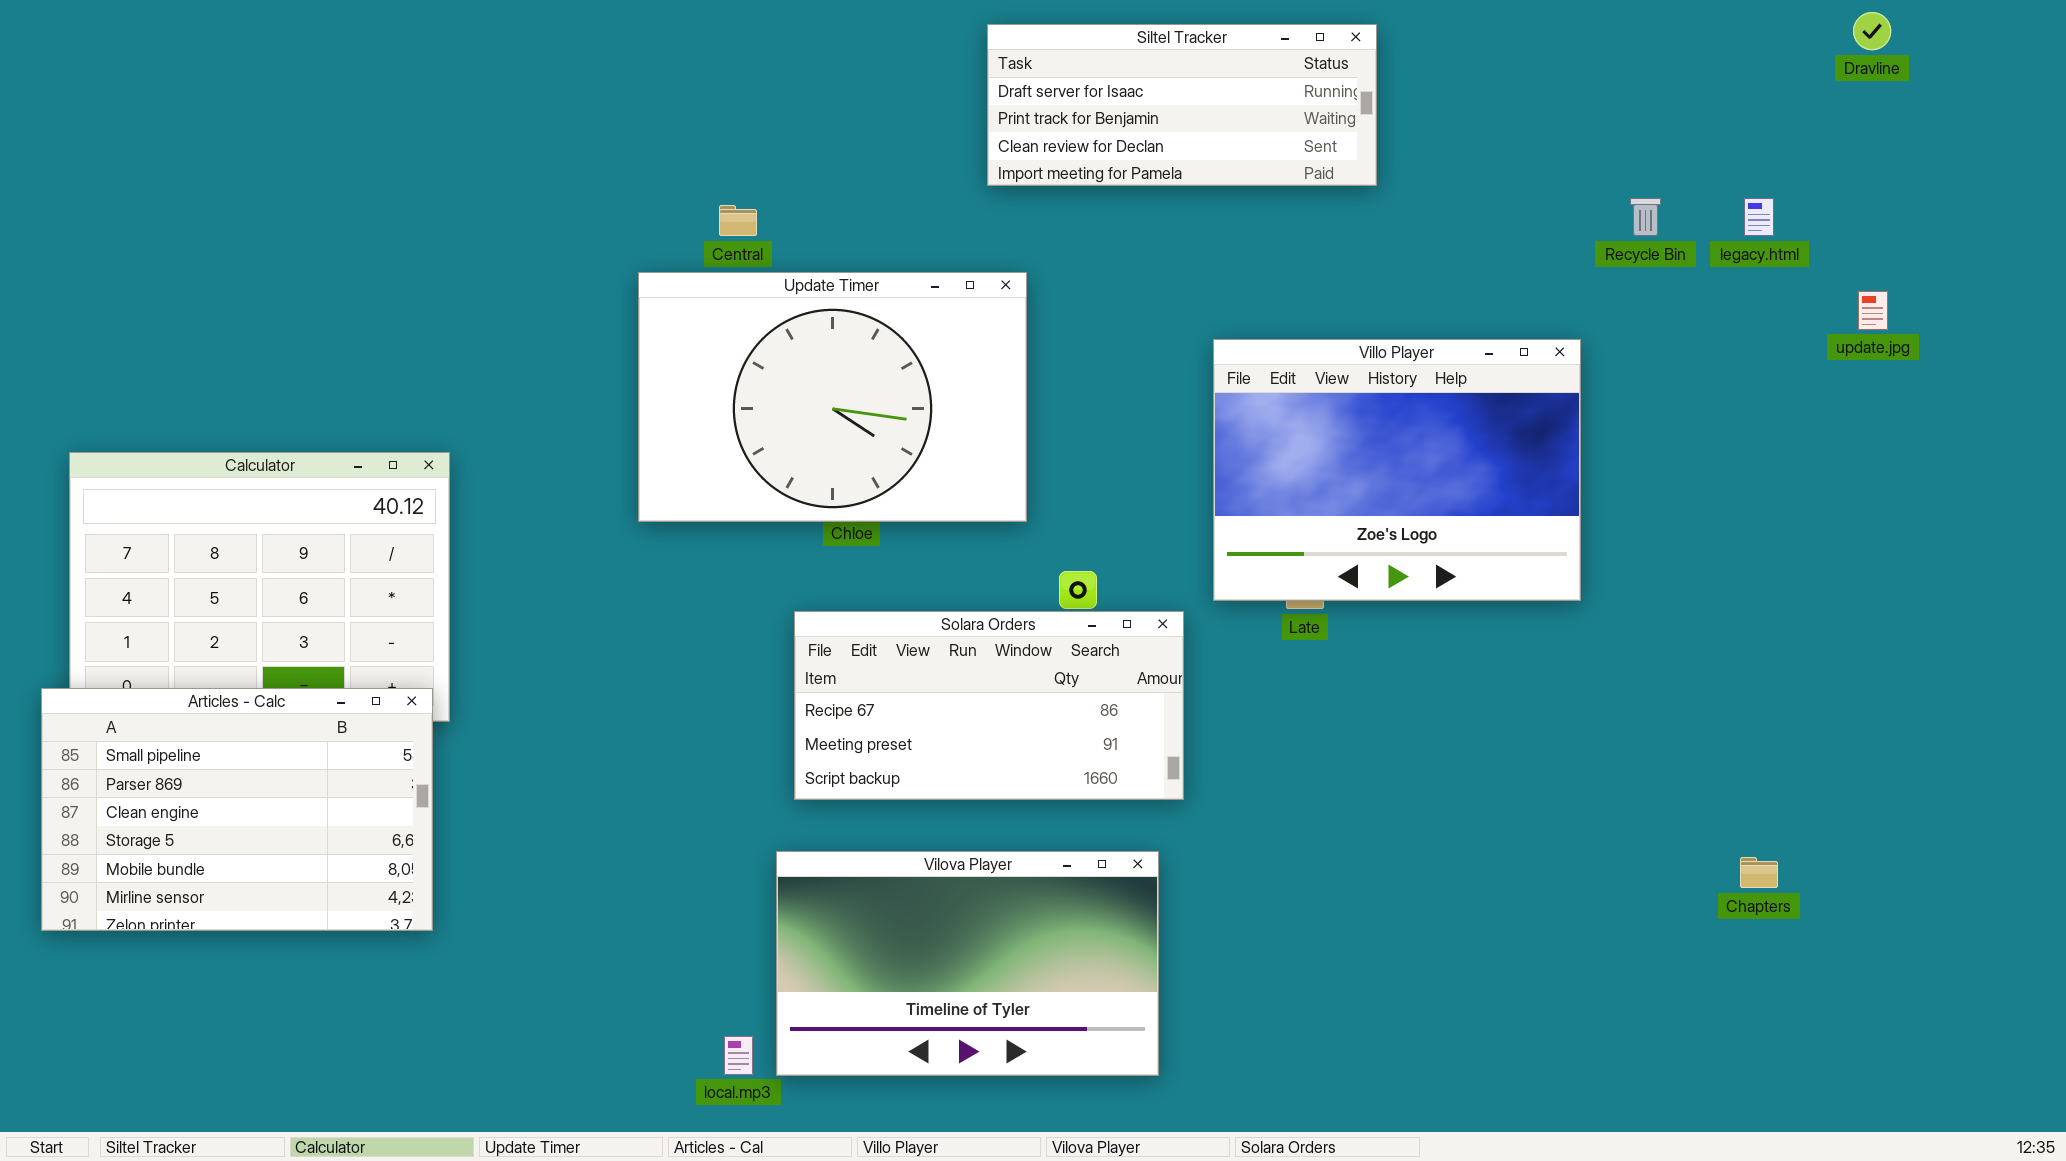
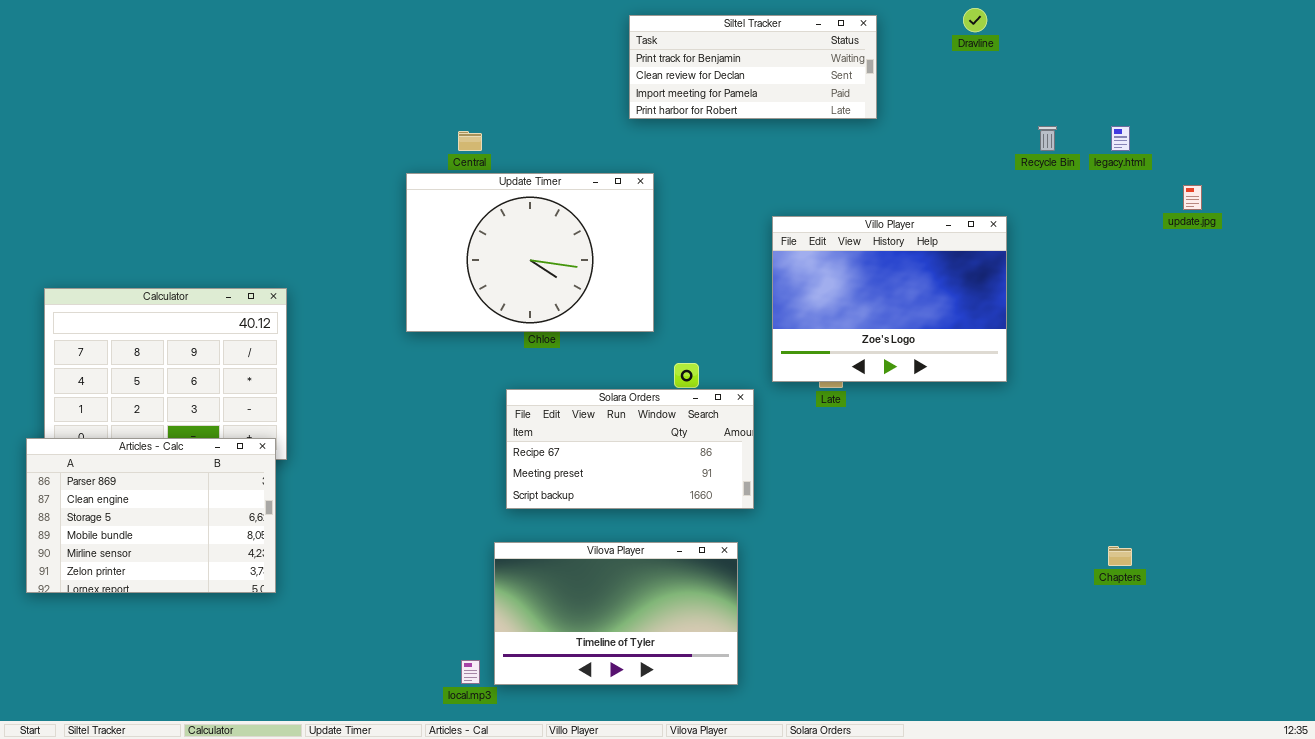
Dravline: [1853,12,1891,50] -> [963,8,987,32], moved
Siltel Tracker: [987,24,1377,186] -> [629,15,877,119], scrolled down 1 row
Articles - Calc: [41,688,433,931] -> [26,438,276,593], scrolled down 1 row

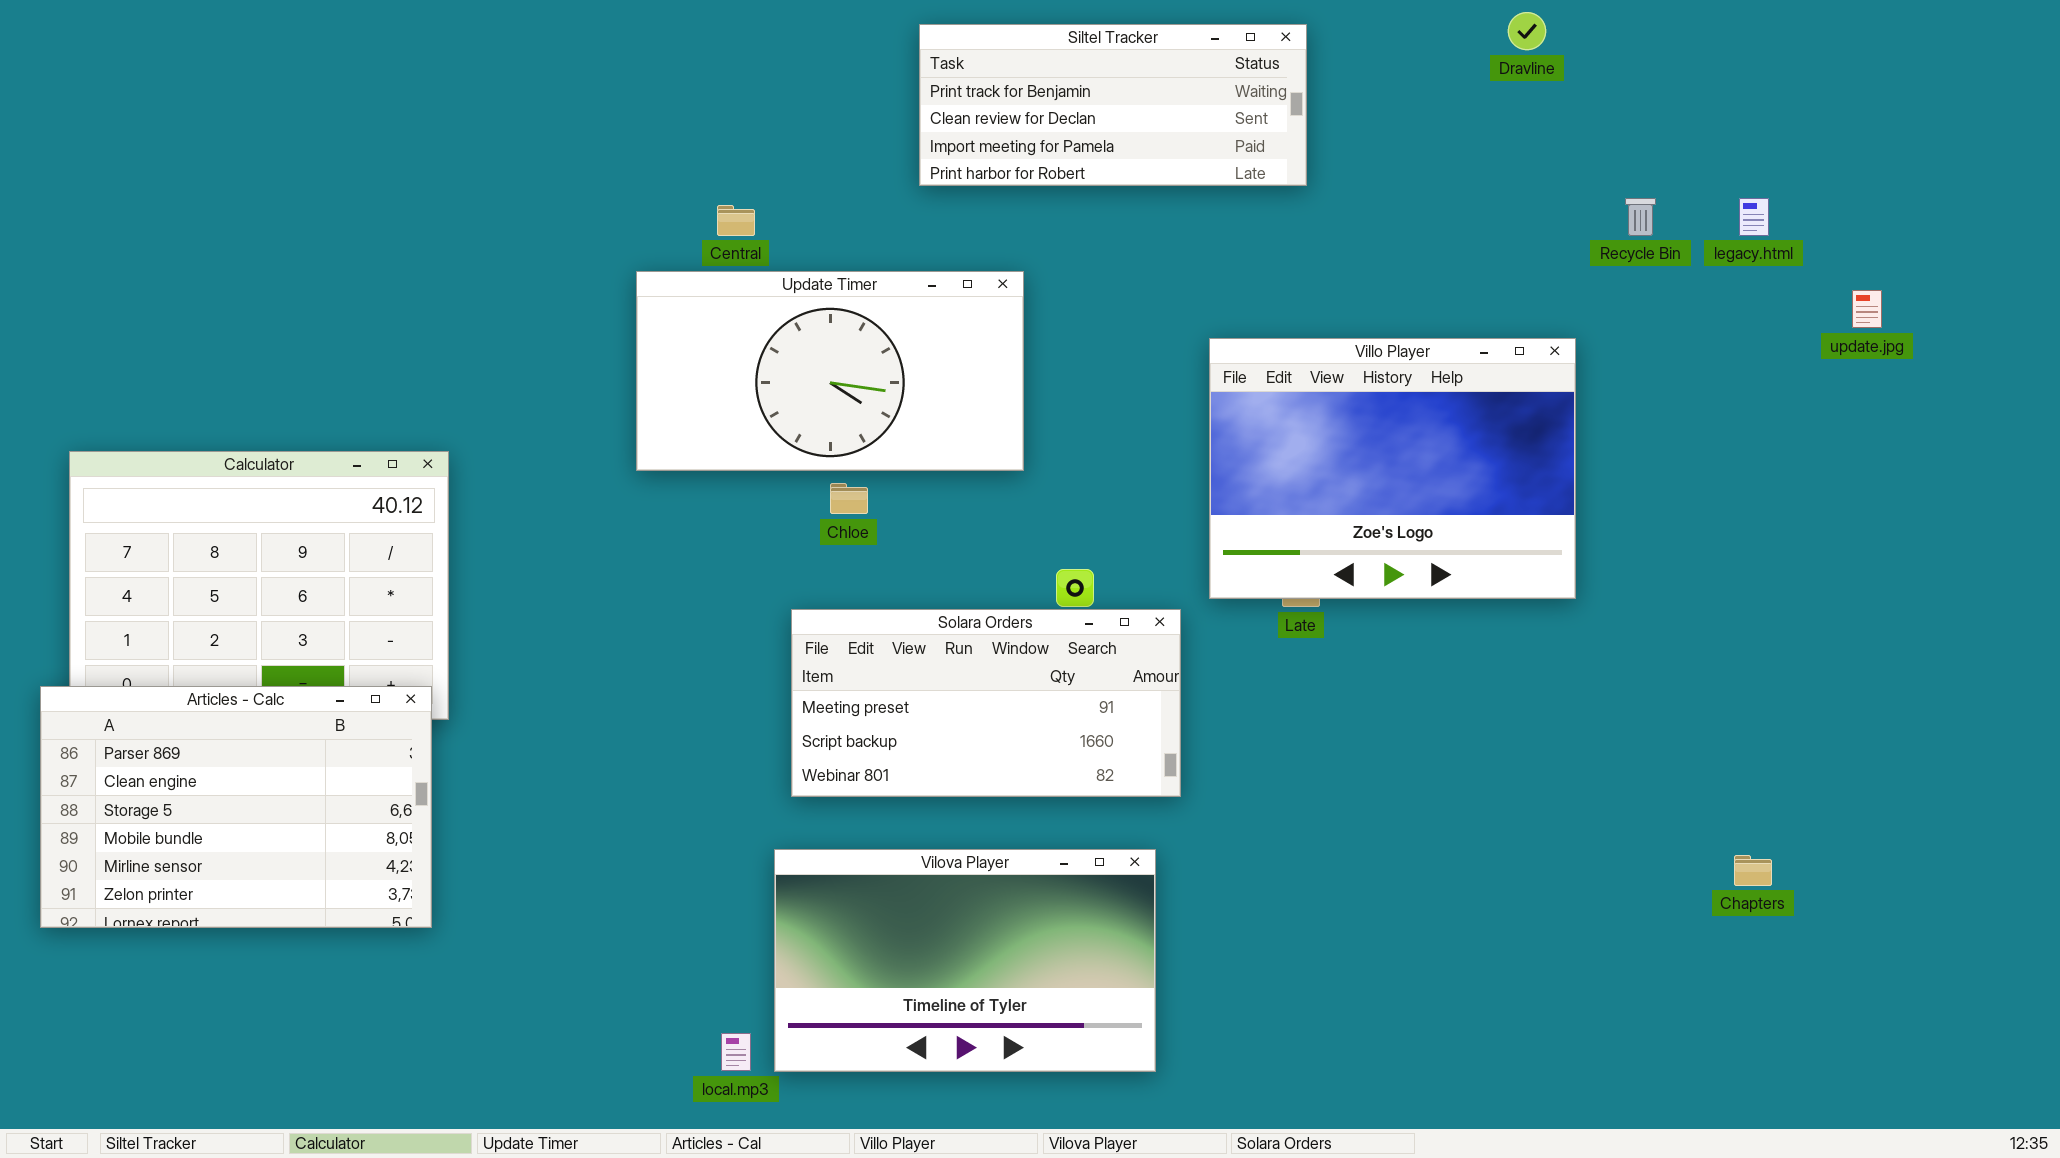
Siltel Tracker: [629,15,877,119] -> [919,24,1307,186], moved
Update Timer: [406,173,654,332] -> [636,271,1024,471], resized
Solara Orders: [506,389,754,509] -> [791,609,1181,797], scrolled down 1 row

